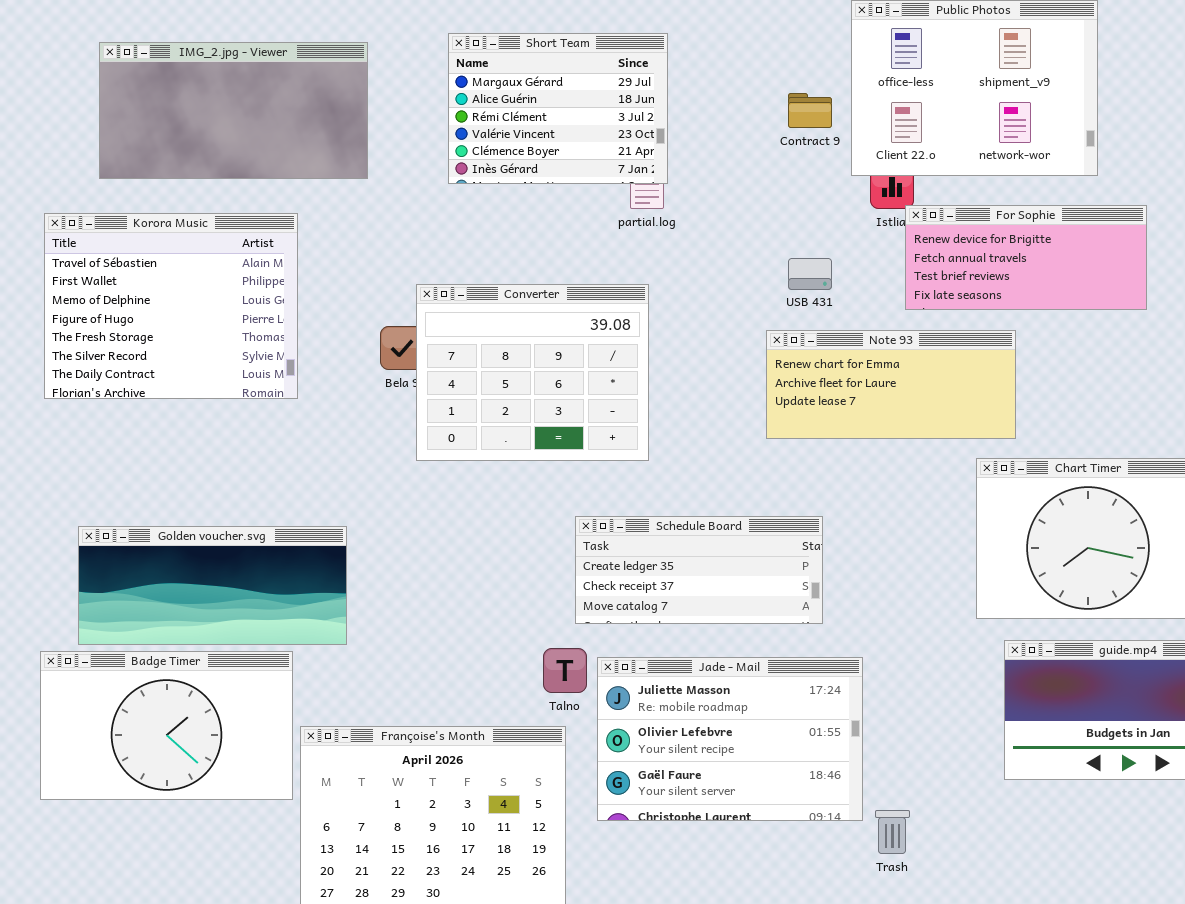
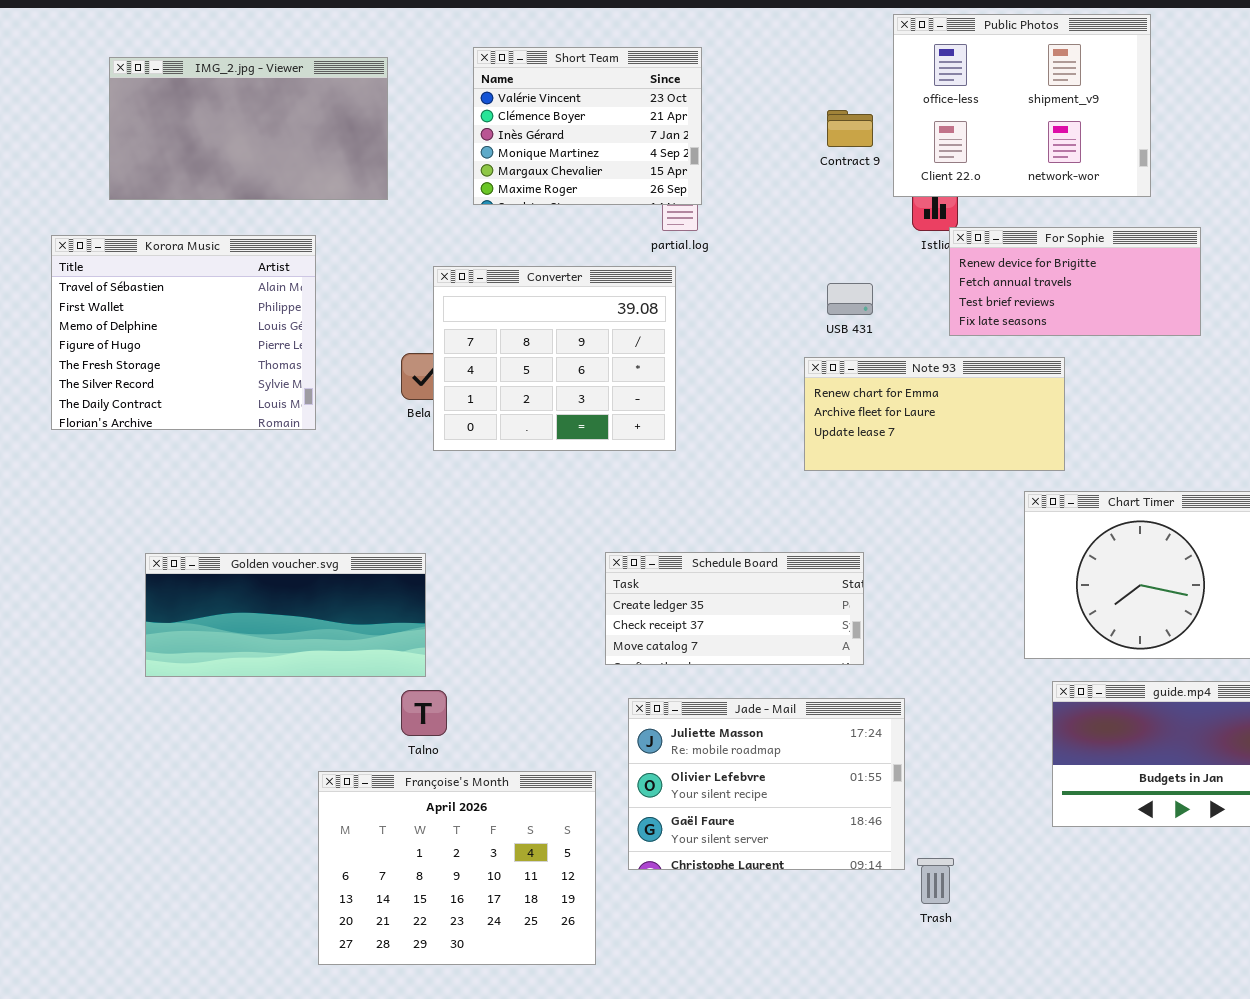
Short Team: [448,33,668,184] -> [473,47,702,205], scrolled down 3 rows
Converter: [416,284,649,461] -> [433,266,676,451], moved
Golden voucher.svg: [78,526,347,645] -> [145,553,426,677], moved
Talno: [543,648,587,693] -> [401,690,447,736], moved
Badge Timer: [40,651,293,800] -> none, closed

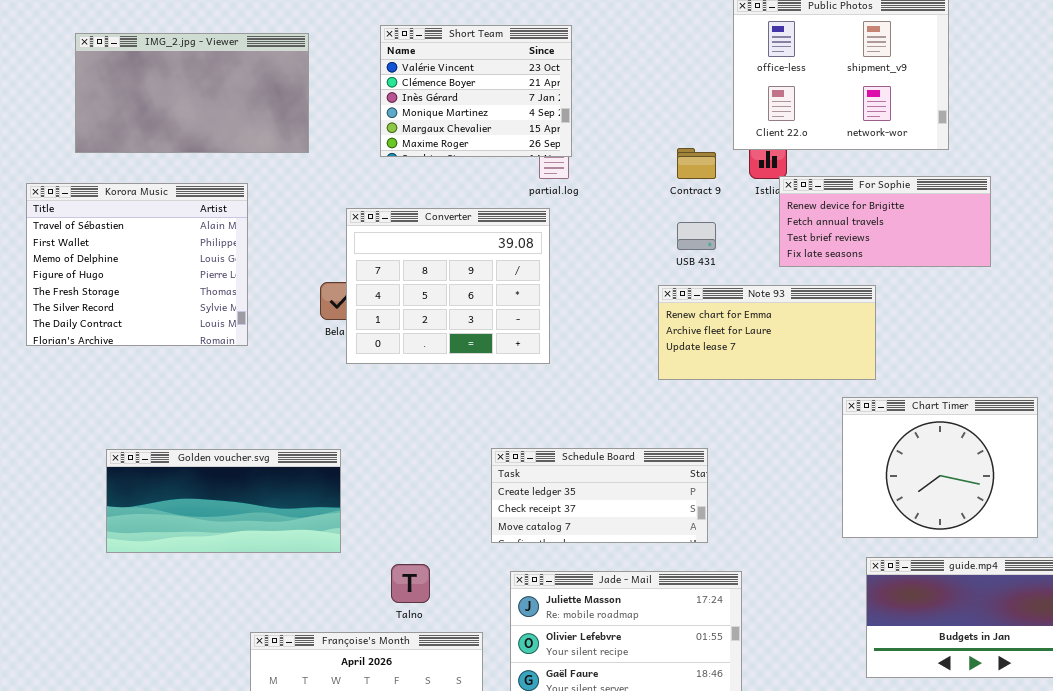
Contract 9: [827,110,873,147] -> [677,148,716,179], moved
Talno: [401,690,447,736] -> [391,564,430,603], moved

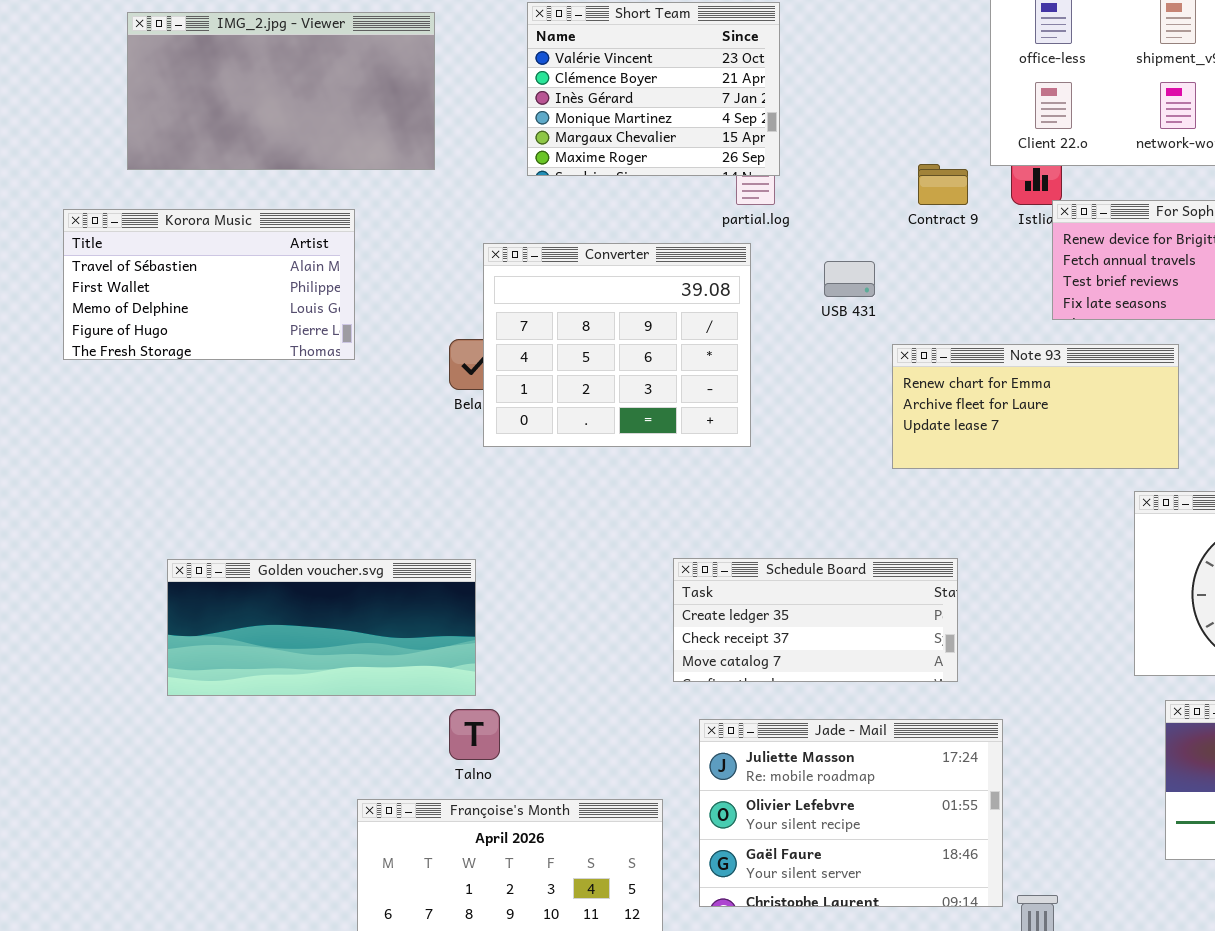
Korora Music: [26,183,248,346] -> [63,209,355,360], resized
USB 431: [677,222,716,250] -> [824,261,875,297], moved
Talno: [391,564,430,603] -> [449,709,500,760], moved

